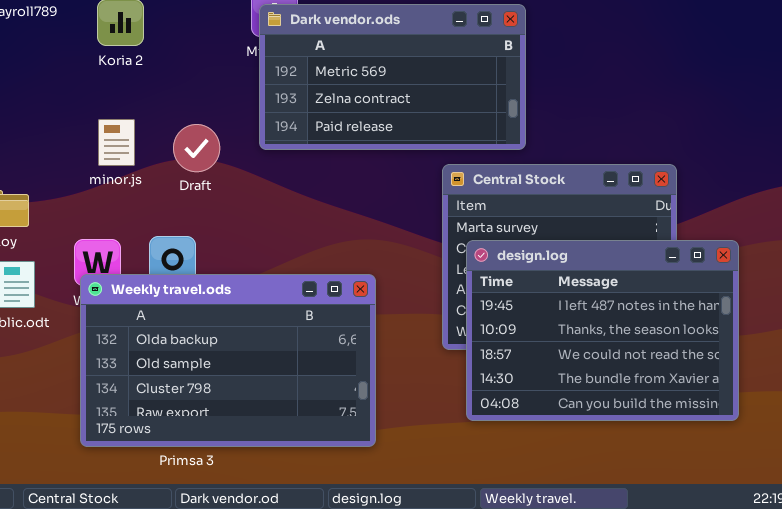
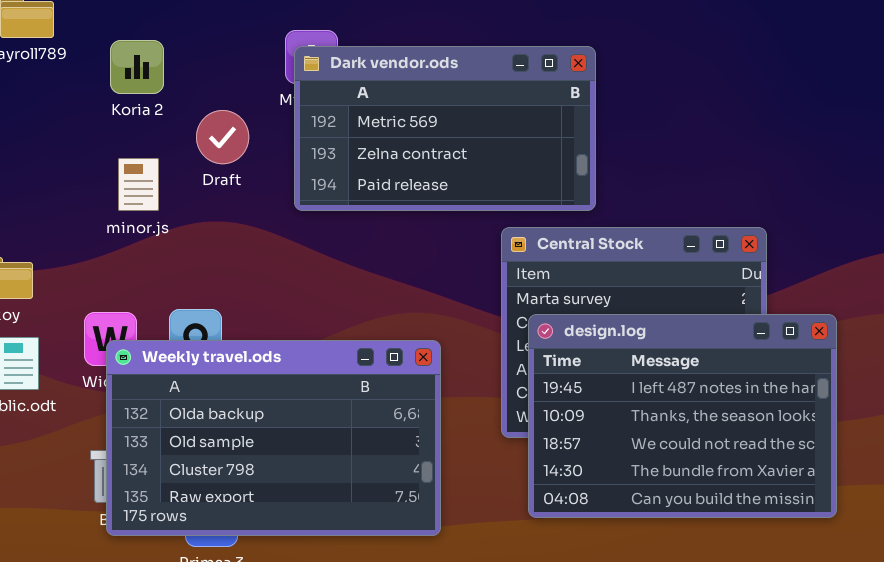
minor.js: [98,119,135,166] -> [118,158,159,211], moved
Draft: [173,124,220,172] -> [196,110,249,164], moved
Weekly travel.ods: [80,274,376,447] -> [106,340,441,536], moved

